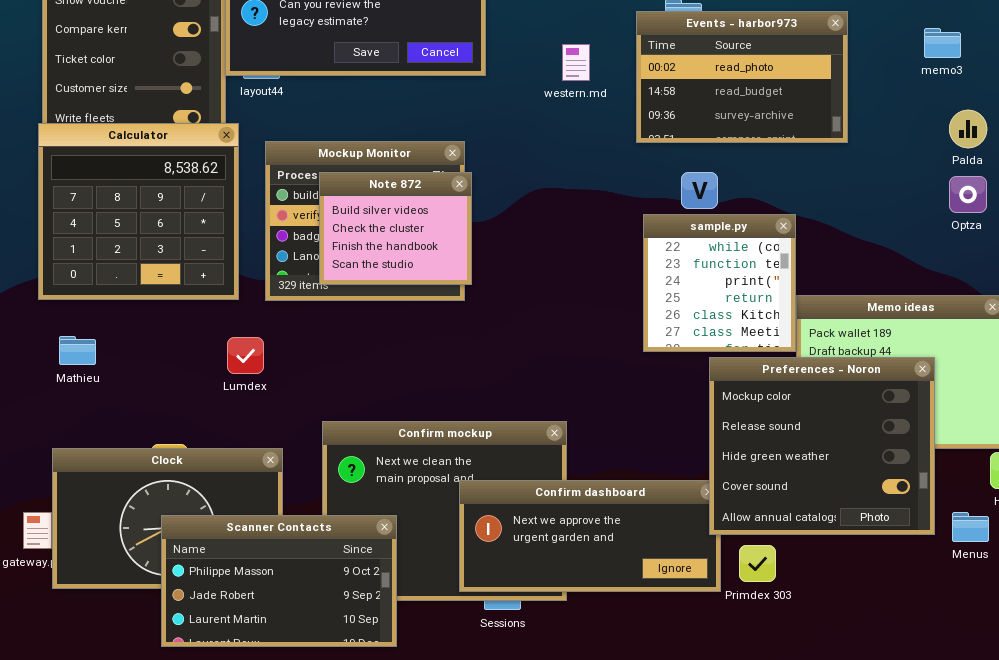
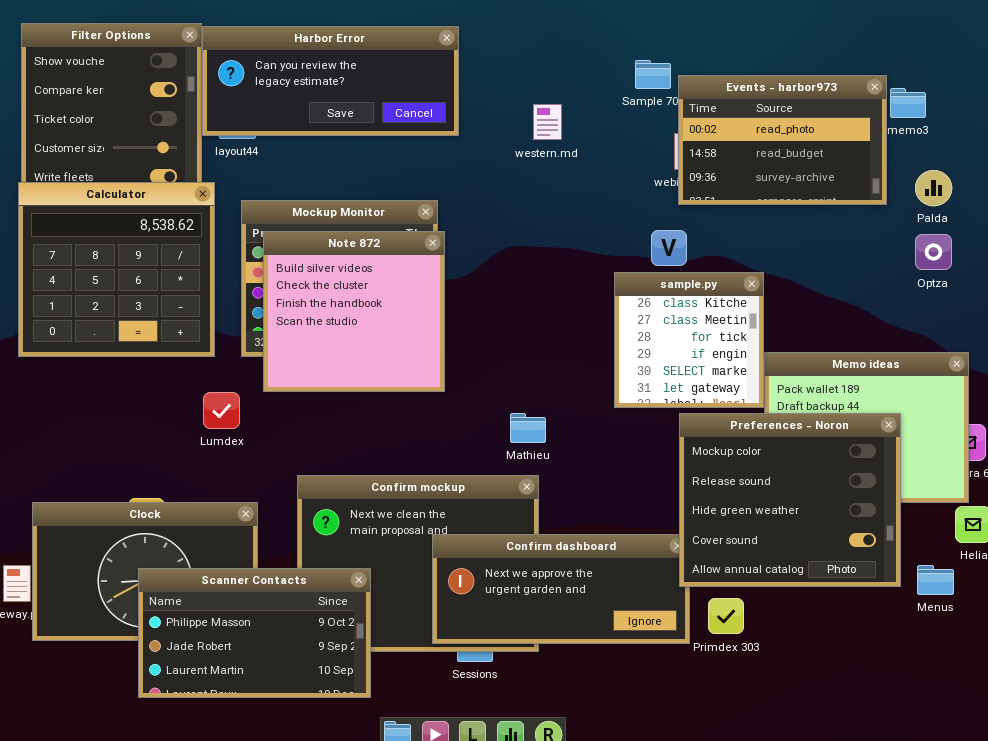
Events - harbor973: [636,11,848,143] -> [678,75,887,205], moved
Note 872: [319,172,472,285] -> [263,231,445,392], resized
sample.py: [643,214,796,352] -> [614,272,764,408], scrolled down 4 rows
Mathieu: [59,336,96,365] -> [510,413,546,443], moved

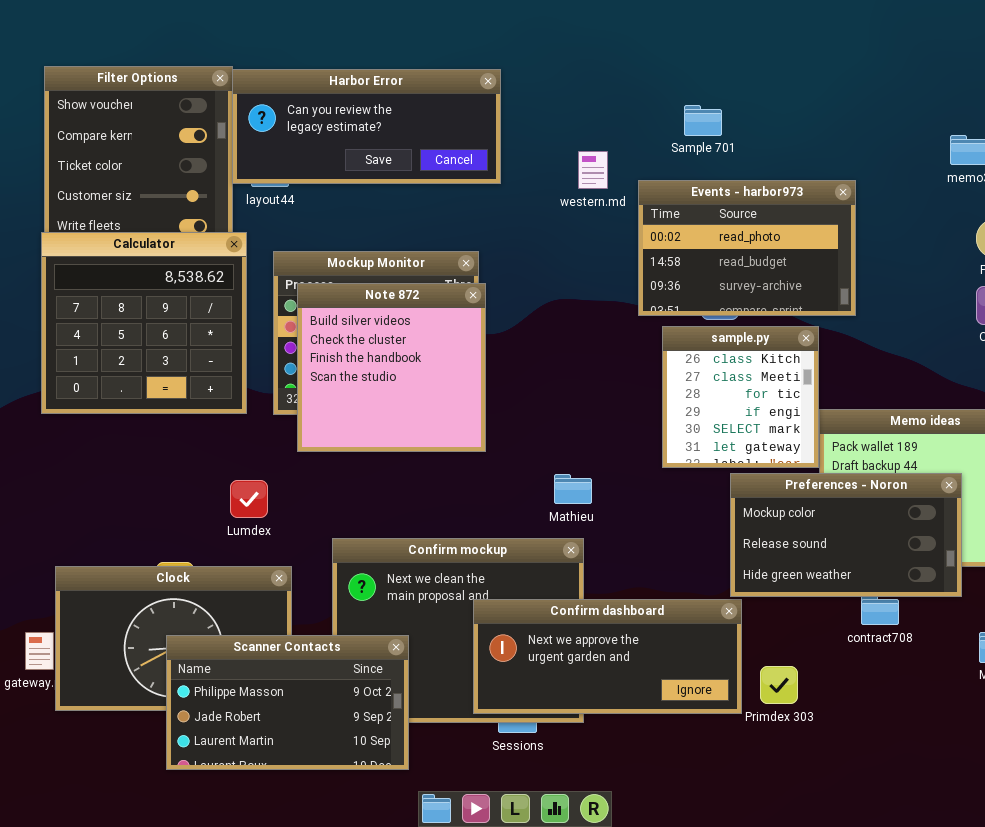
Events - harbor973: [678,75,887,205] -> [638,180,856,316], moved
Lumdex: [203,392,240,429] -> [230,480,268,518], moved
Preferences - Noron: [679,413,901,587] -> [730,473,962,597], resized

